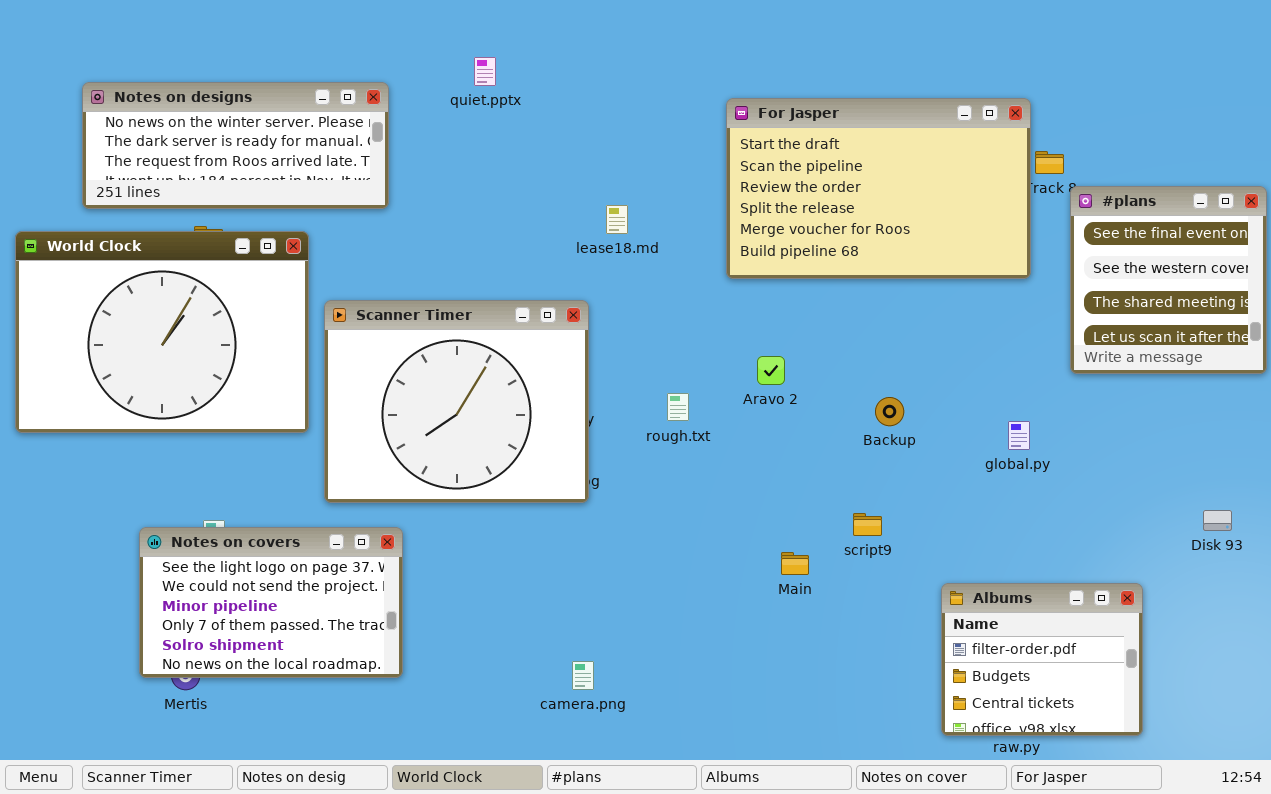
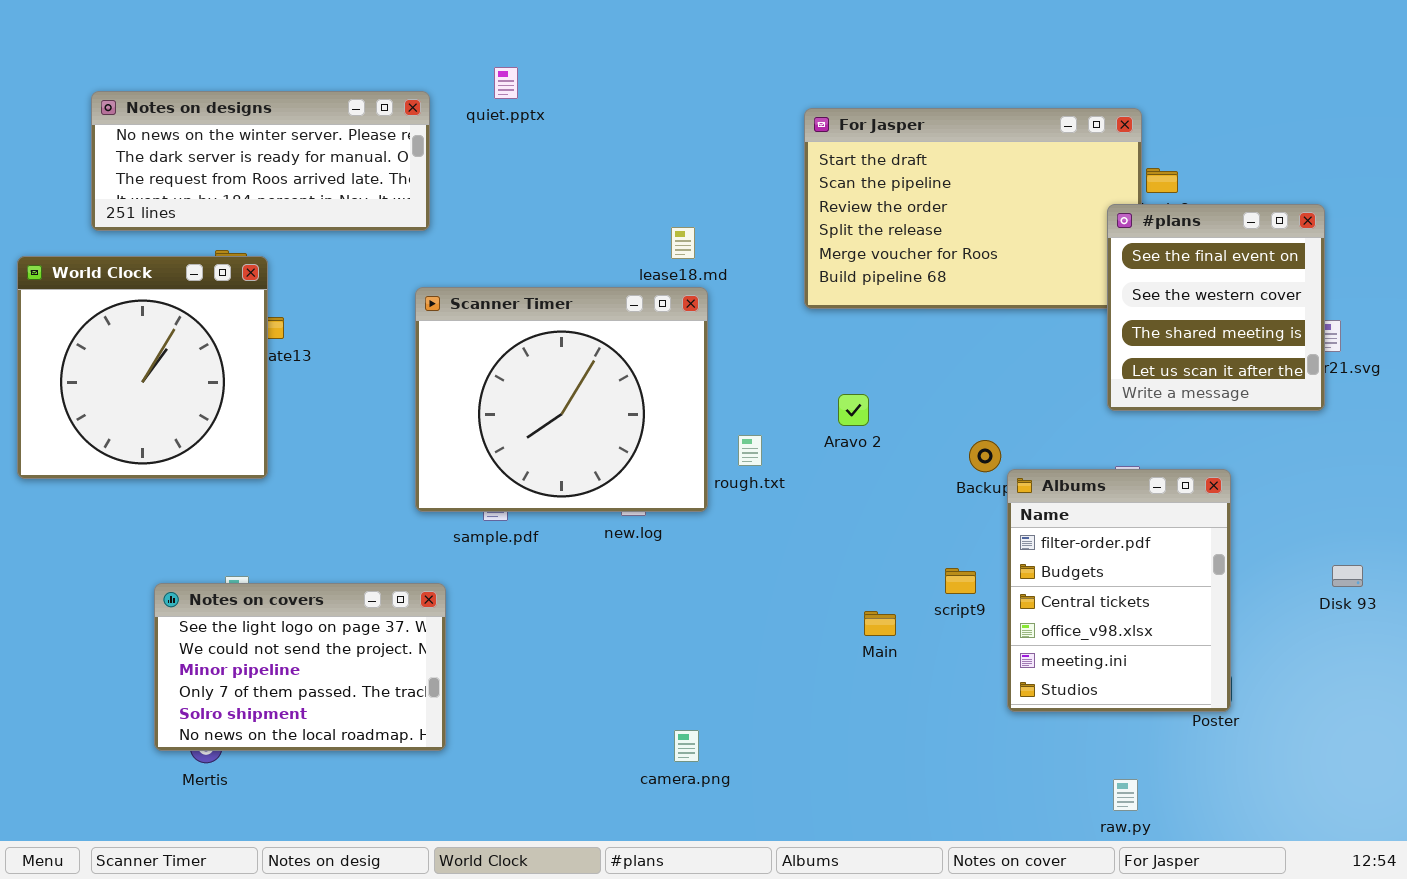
quiet.pptx: [474,57,496,86] -> [494,67,518,99], moved
#plans: [1070,186,1267,374] -> [1107,204,1325,411], moved
World Clock: [15,231,309,433] -> [17,256,268,479], resized
Scanner Timer: [324,300,589,503] -> [415,287,708,512], moved
Albums: [941,583,1143,736] -> [1007,469,1231,712], moved, resized
camera.png: [572,661,594,690] -> [674,730,699,762], moved

